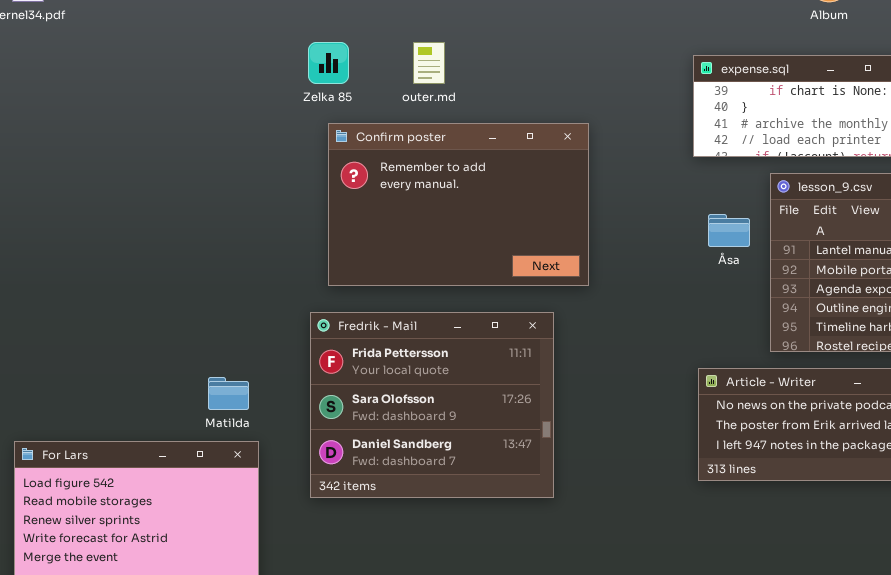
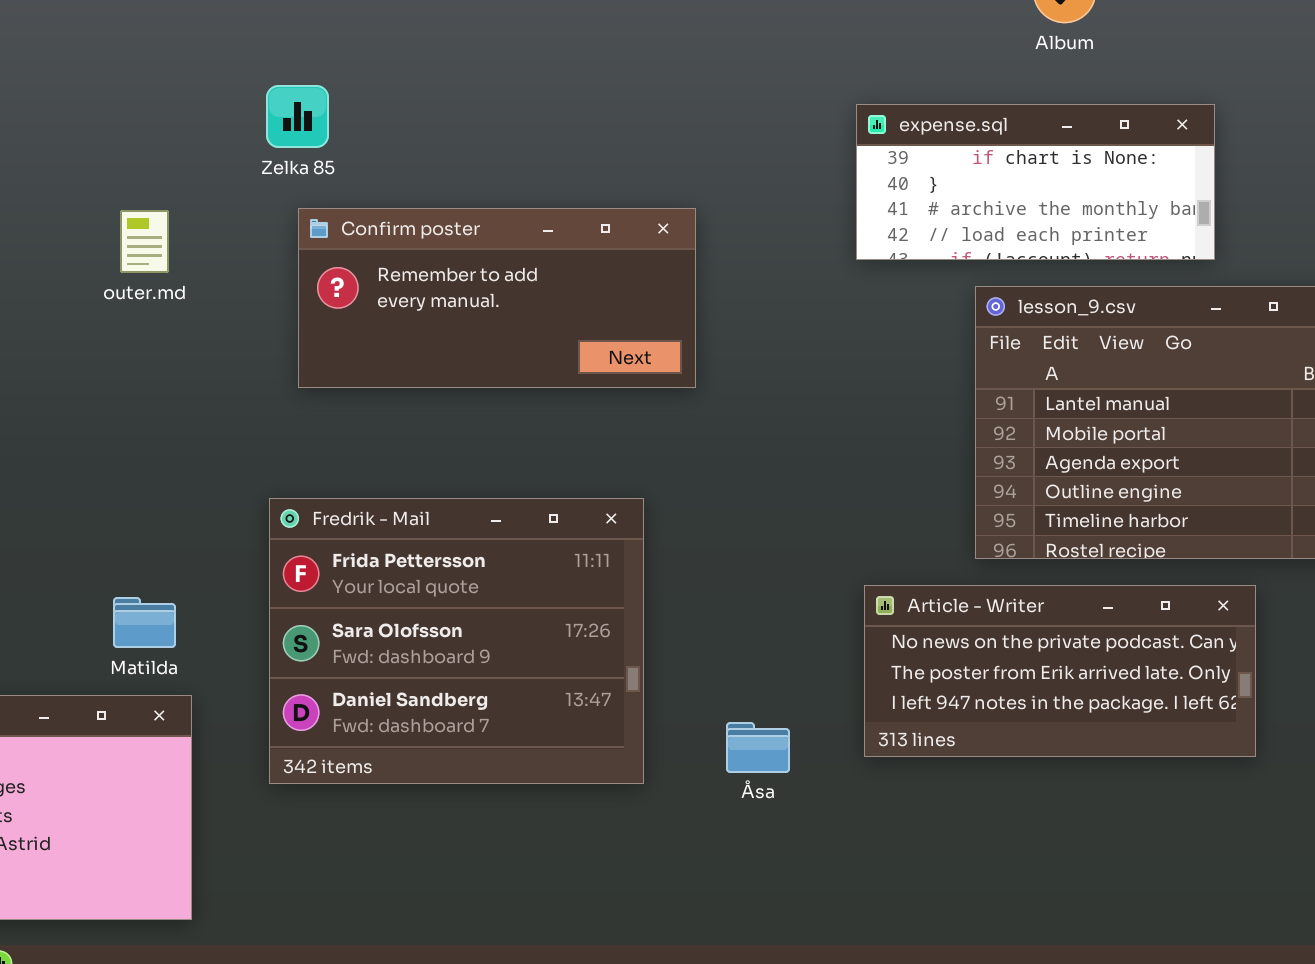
outer.md: [413,42,445,84] -> [120,210,169,273], moved
Confirm poster: [328,123,589,286] -> [298,208,696,388], resized
Åsa: [708,214,750,247] -> [726,722,790,773], moved

